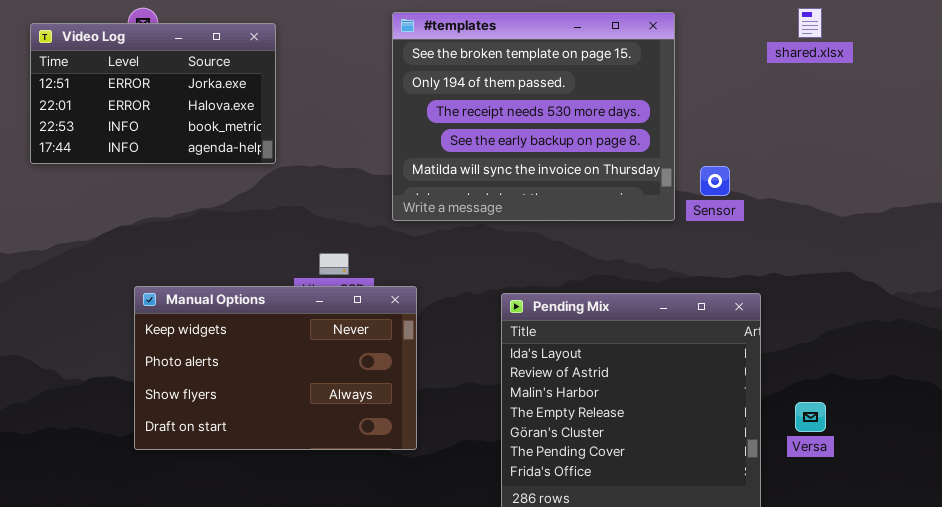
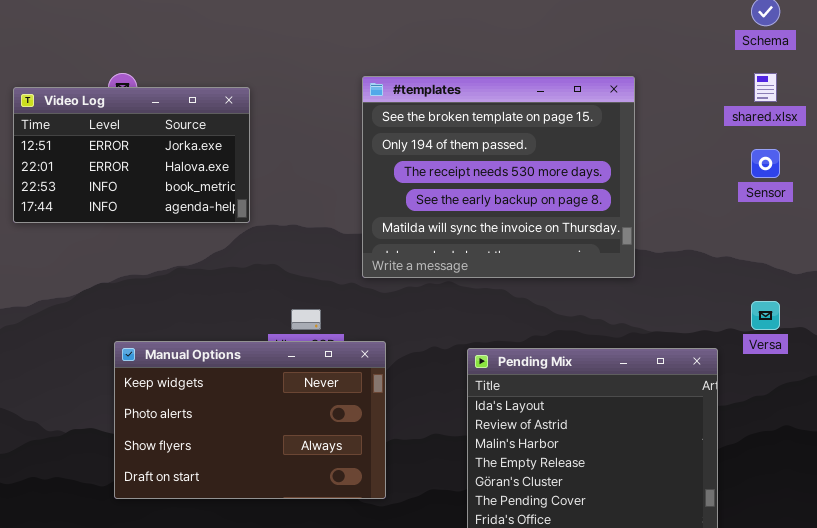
Sensor: [700,166,730,196] -> [751,149,780,178], moved
Versa: [795,402,826,432] -> [751,301,780,330], moved

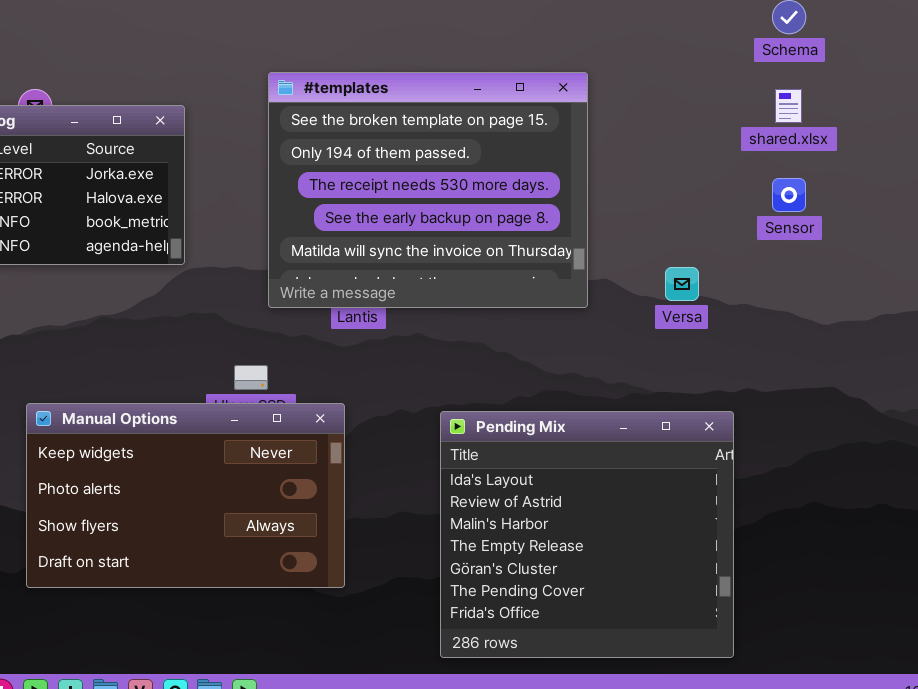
#templates: [362,76,635,278] -> [268,72,588,308], moved
Versa: [751,301,780,330] -> [665,267,699,301], moved

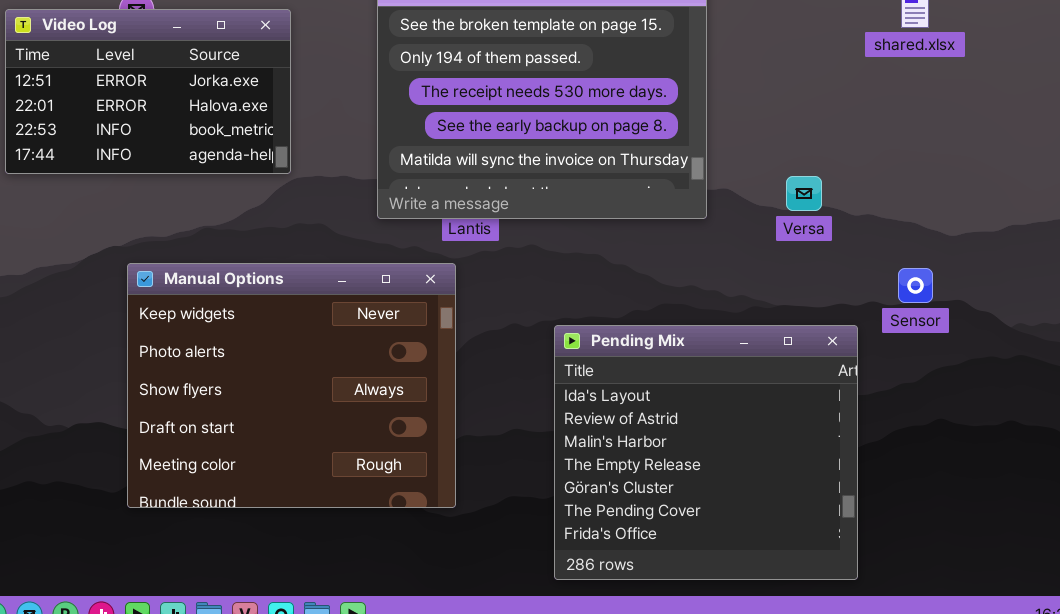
Sensor: [772,178,806,212] -> [898,268,933,303], moved
Manual Options: [26,403,345,588] -> [127,263,456,508], resized

